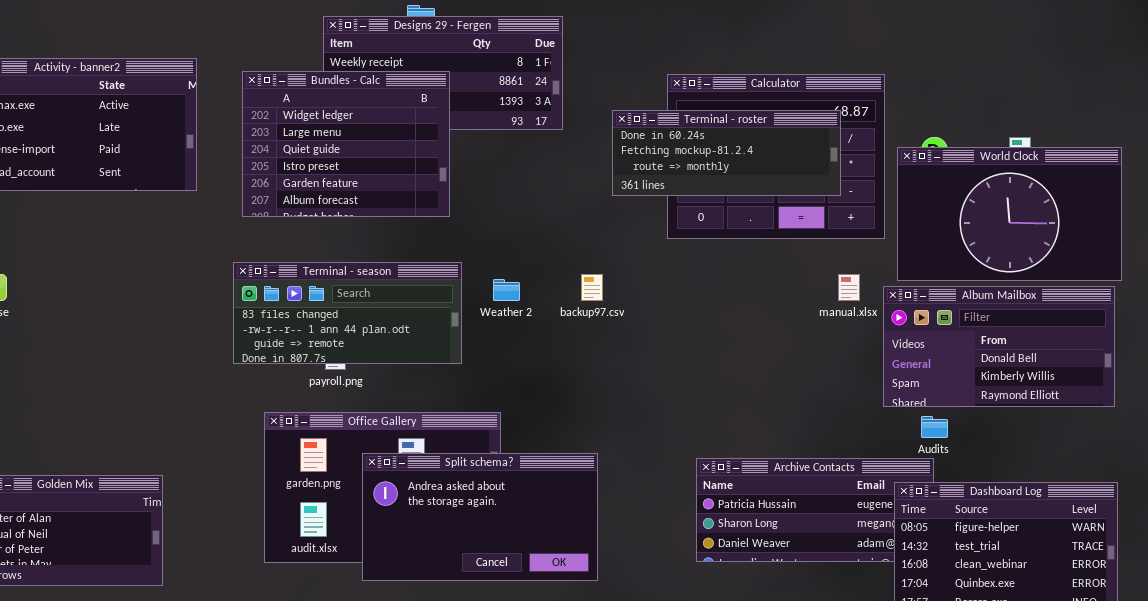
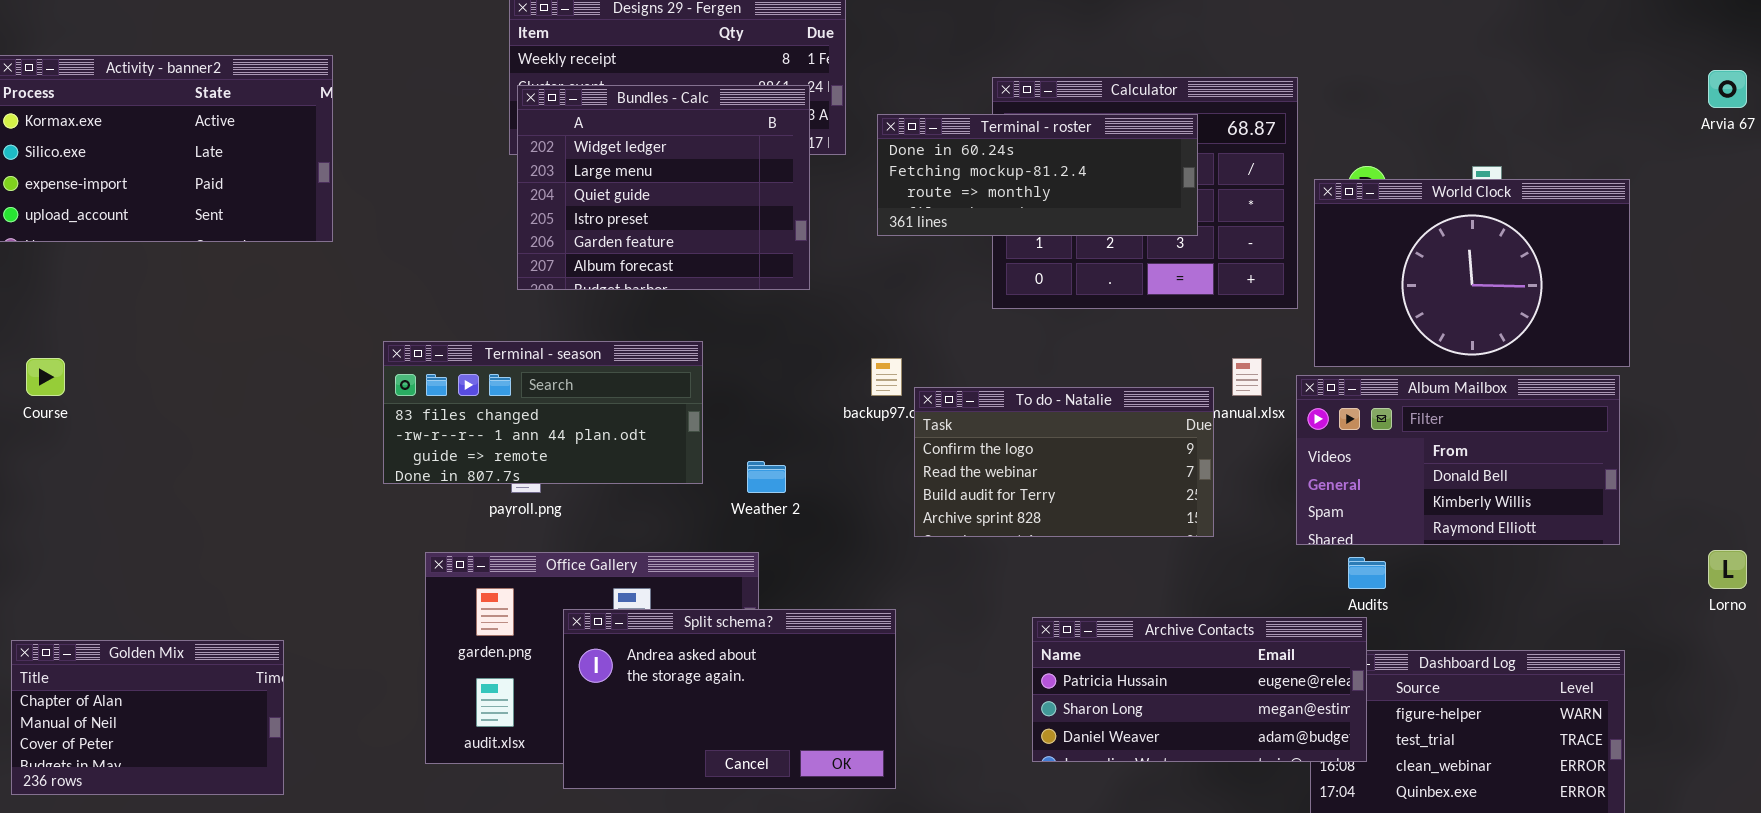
Bundles - Calc: [242,71,450,217] -> [517,85,810,290], moved
Terminal - roster: [612,110,841,196] -> [877,114,1198,236], moved
Weather 2: [493,279,520,301] -> [747,461,786,493], moved
To do - Natalie: none -> [914,387,1214,537], opened
Archive Contacts: [696,458,934,562] -> [1032,617,1367,762], raised

